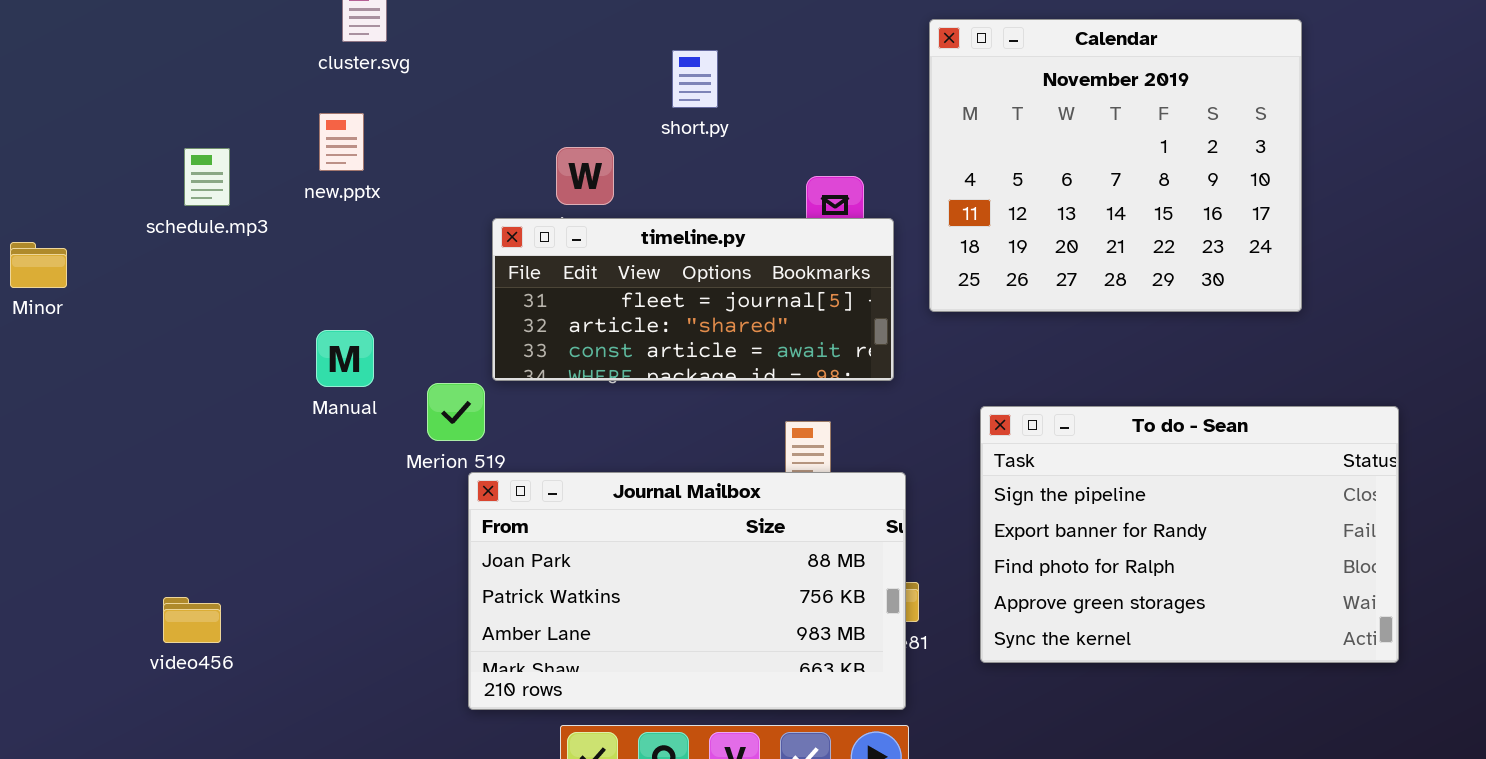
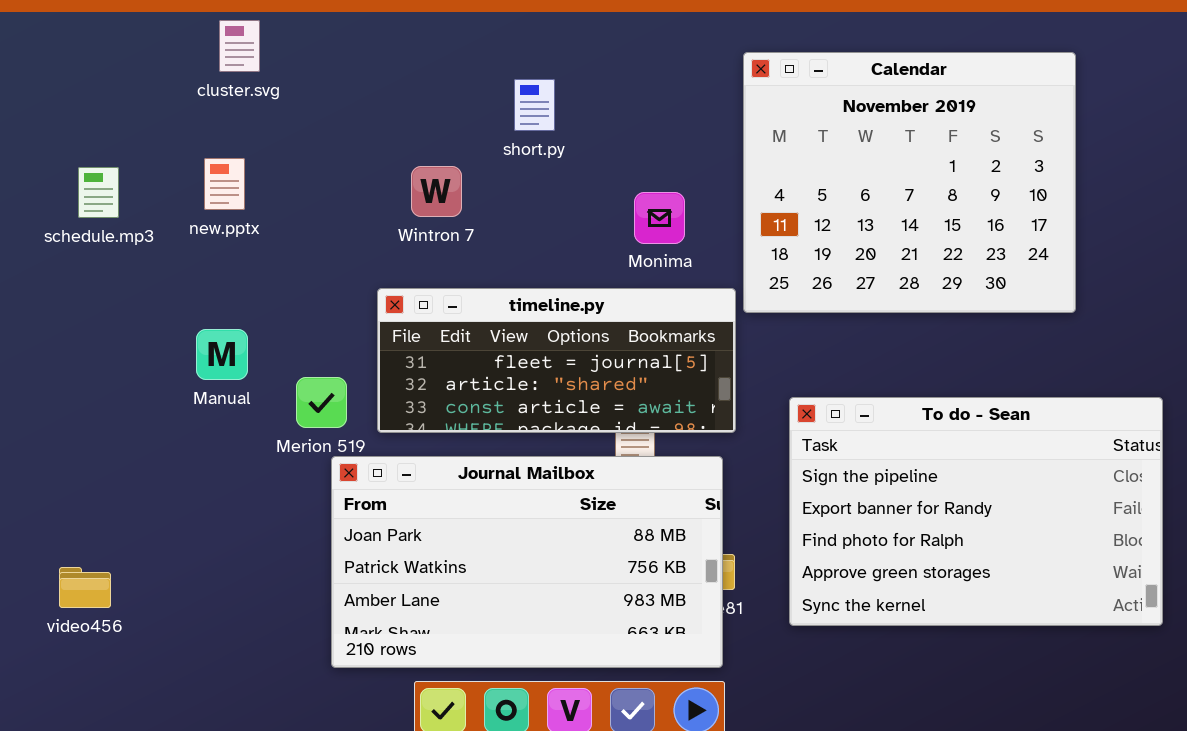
new.pptx: [319,113,364,171] -> [204,158,245,210], moved
timeline.py: [492,218,894,381] -> [377,288,736,433], moved

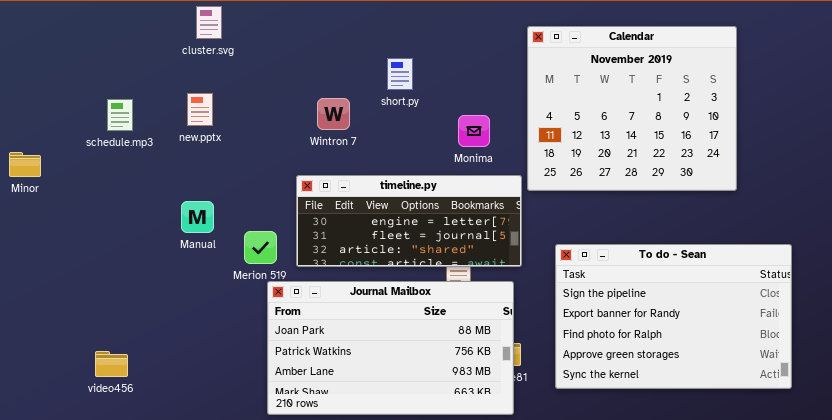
short.py: [514,79,555,131] -> [387,58,413,90], moved
timeline.py: [377,288,736,433] -> [296,175,522,267], scrolled up 1 row

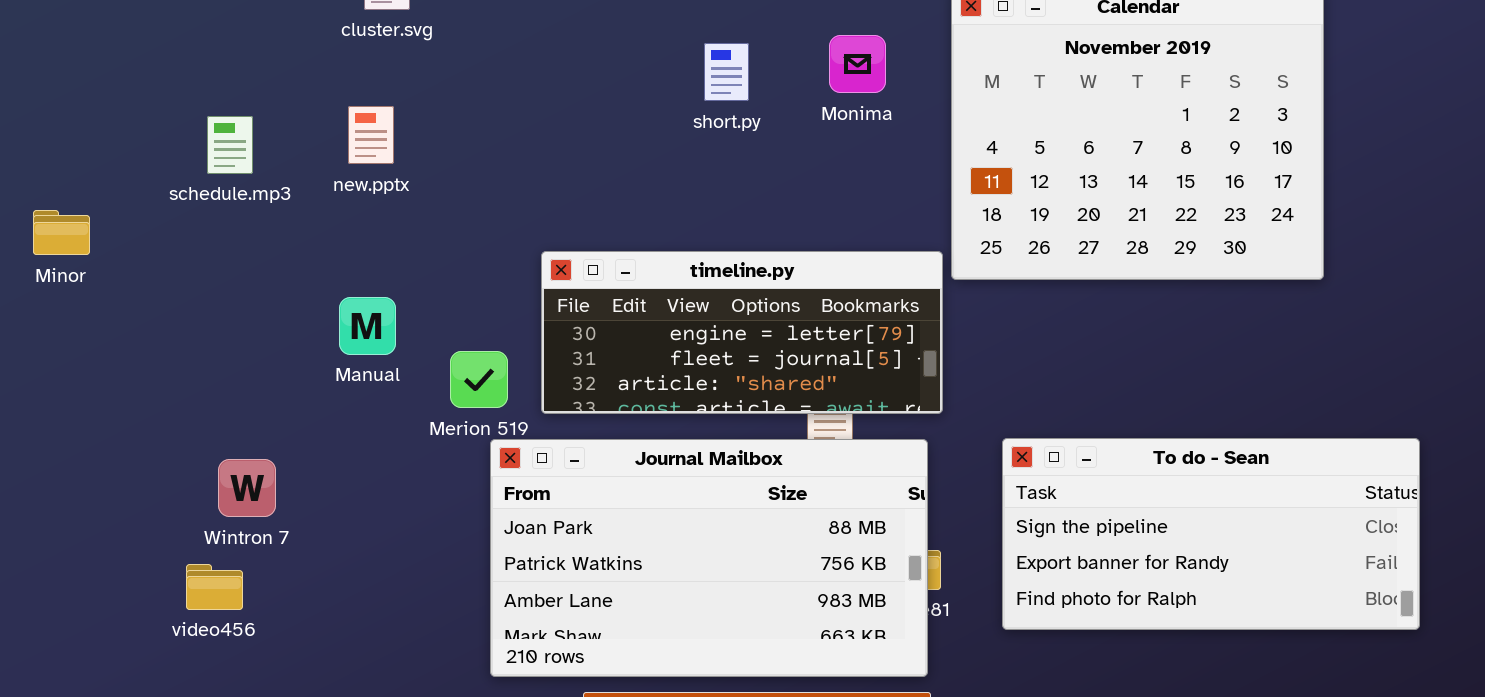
Wintron 7: [317,98,350,130] -> [218,459,276,517], moved
Monima: [458,115,490,147] -> [829,35,886,93], moved
To do - Sean: [555,244,792,389] -> [1002,438,1420,630], resized

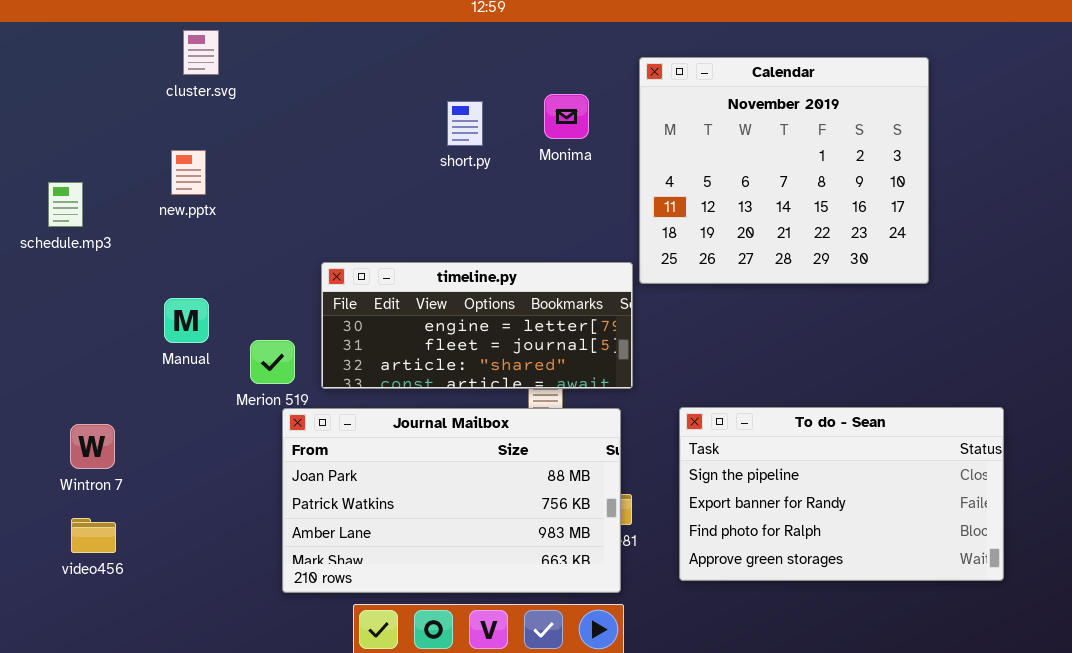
schedule.mp3: [207,116,253,174] -> [48,182,83,227], moved
To do - Sean: [1002,438,1420,630] -> [679,407,1004,581], resized
video456: [186,564,243,610] -> [71,518,116,553], moved

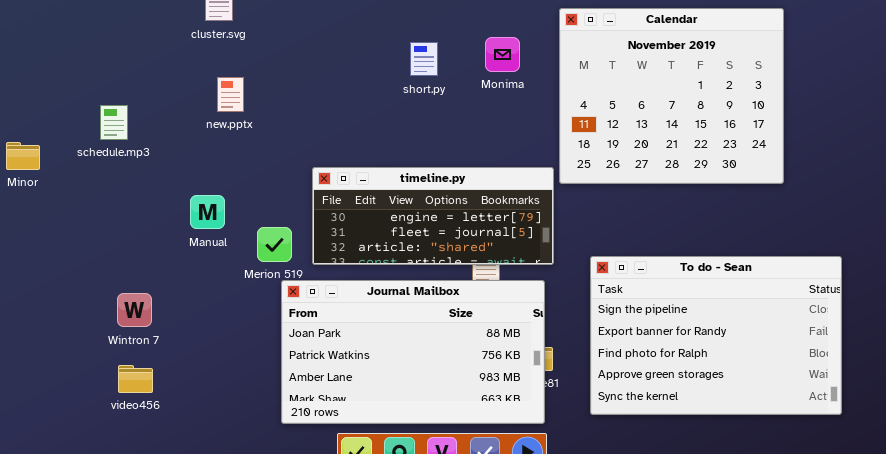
new.pptx: [171,150,206,195] -> [217,77,244,112], moved
To do - Sean: [679,407,1004,581] -> [590,256,842,415], resized

